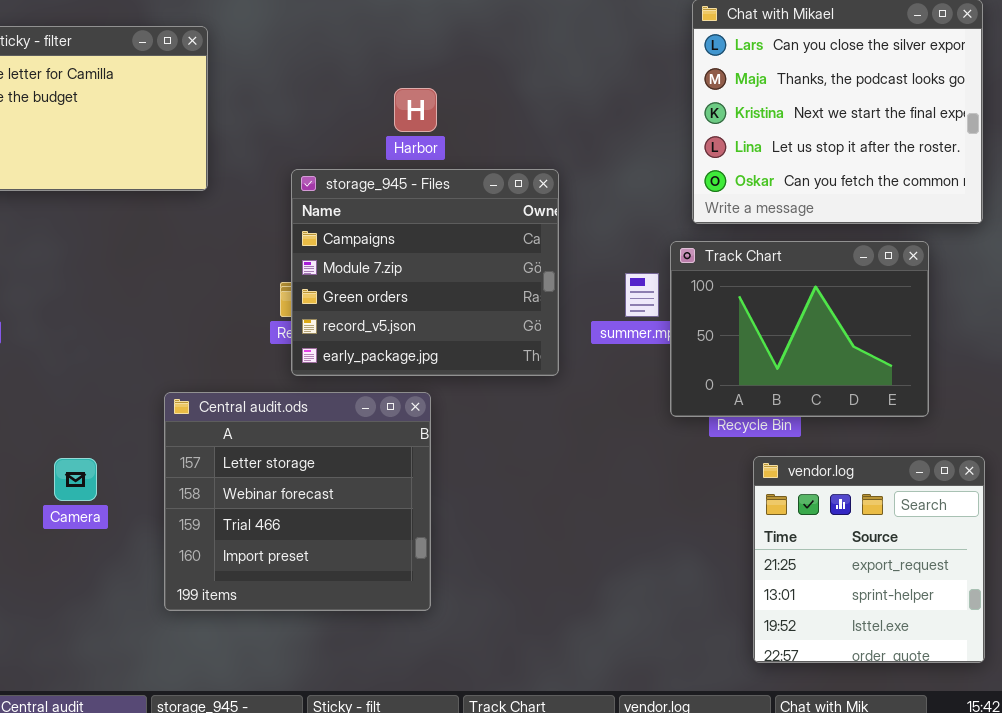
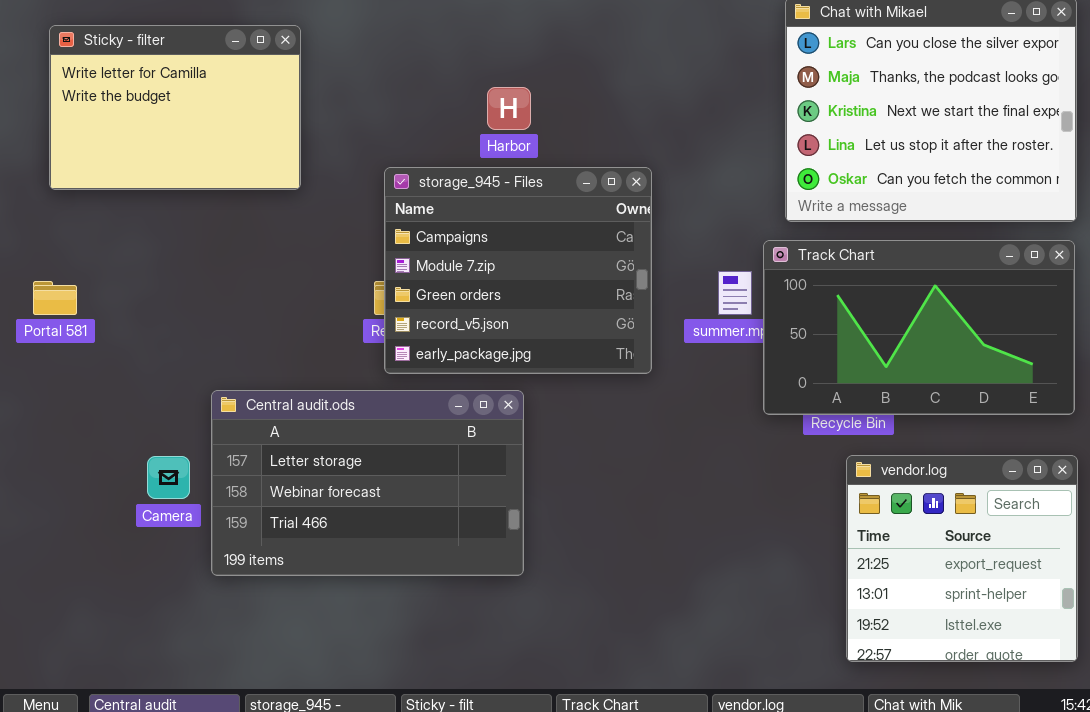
Track Chart: [670,241,929,417] -> [763,240,1075,415], resized
Central audit.ods: [164,392,431,611] -> [211,390,524,576], resized

